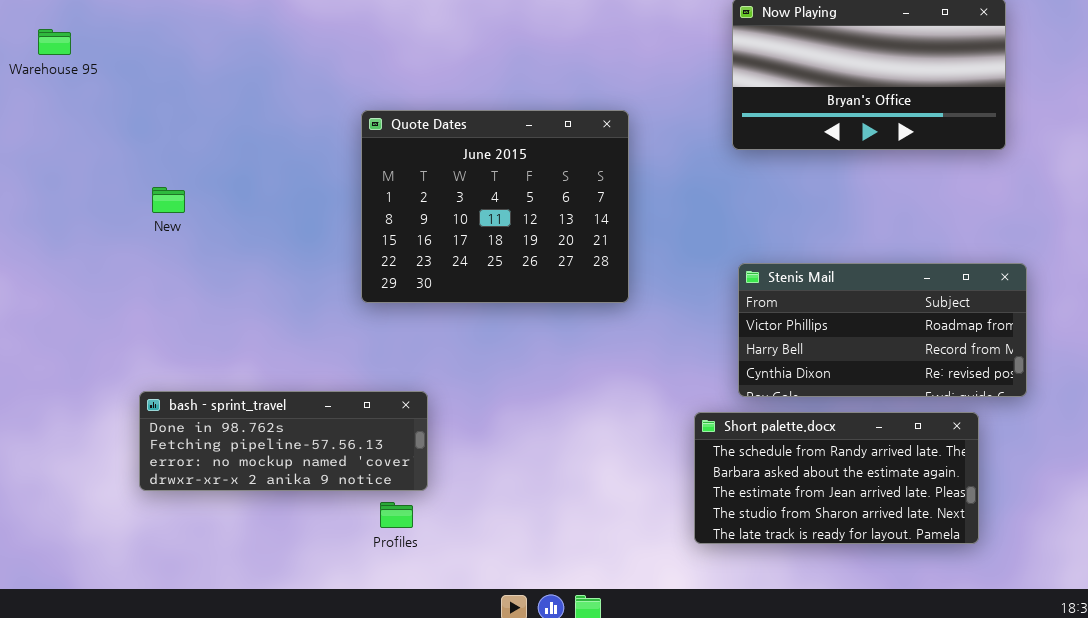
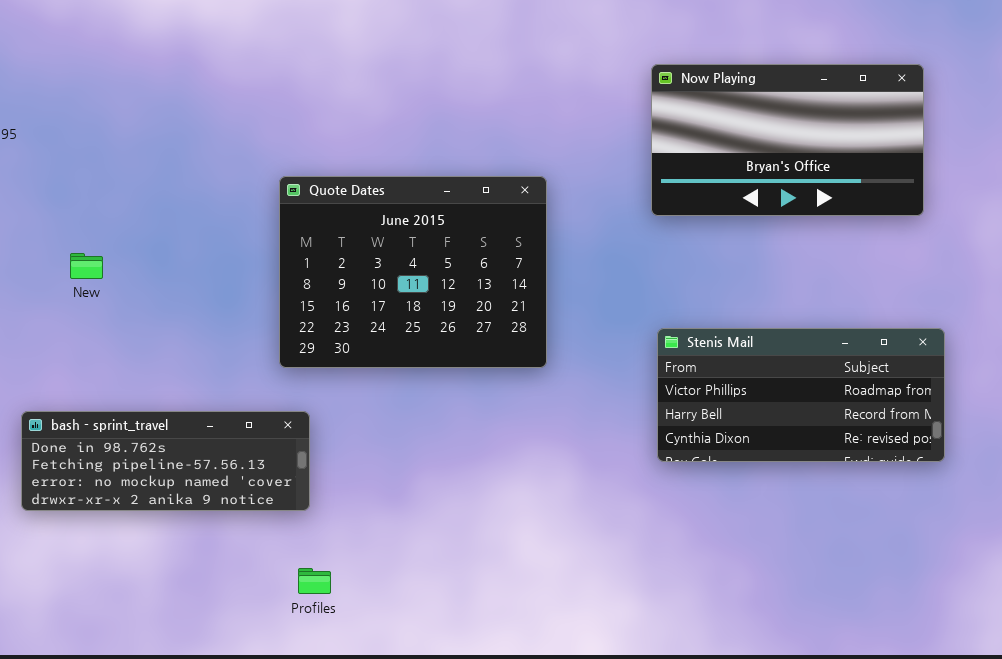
bash - sprint_travel: [139,391,428,491] -> [21,411,310,511], moved
Short palette.docx: [694,412,979,544] -> none, closed

